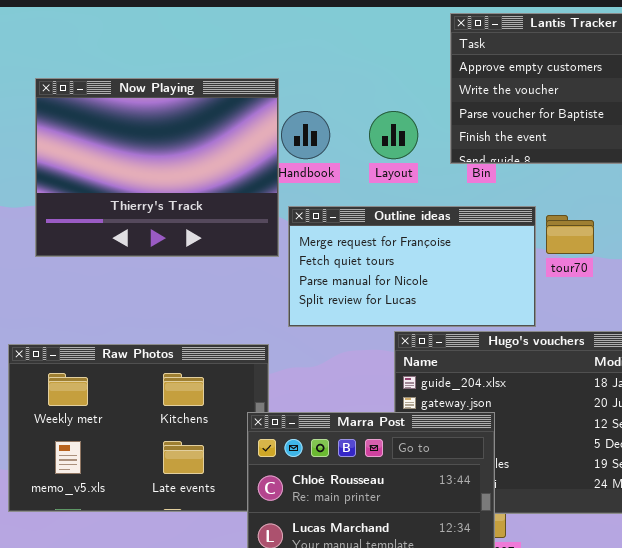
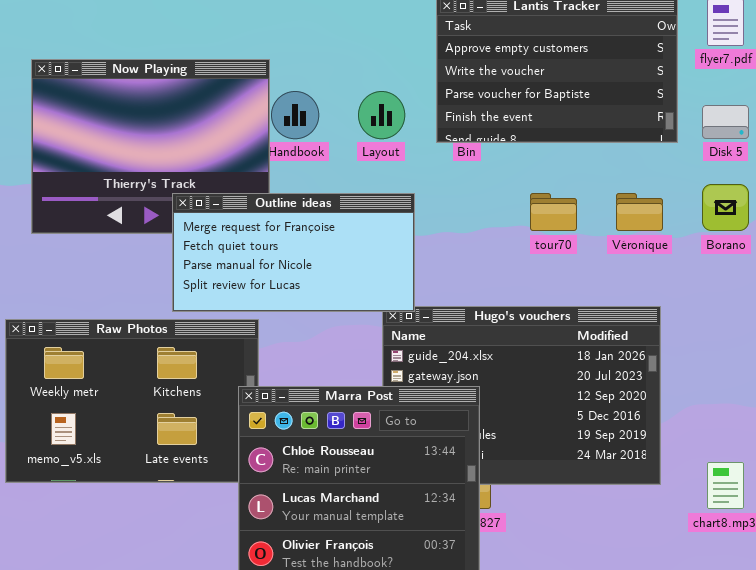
Outline ideas: [288,206,536,327] -> [172,193,415,312], moved

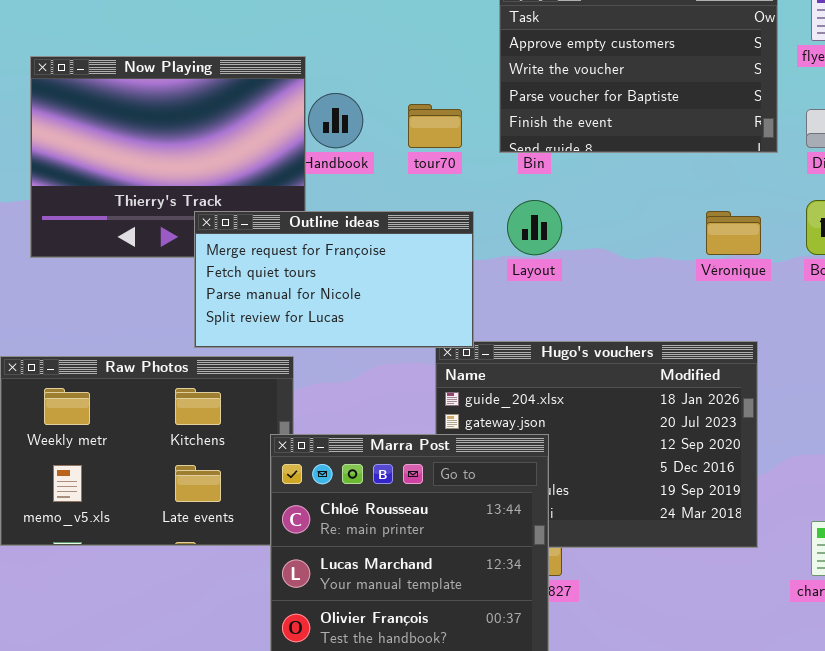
Layout: [358,91,405,139] -> [507,200,562,255], moved
tour70: [530,193,577,231] -> [408,104,462,148], moved

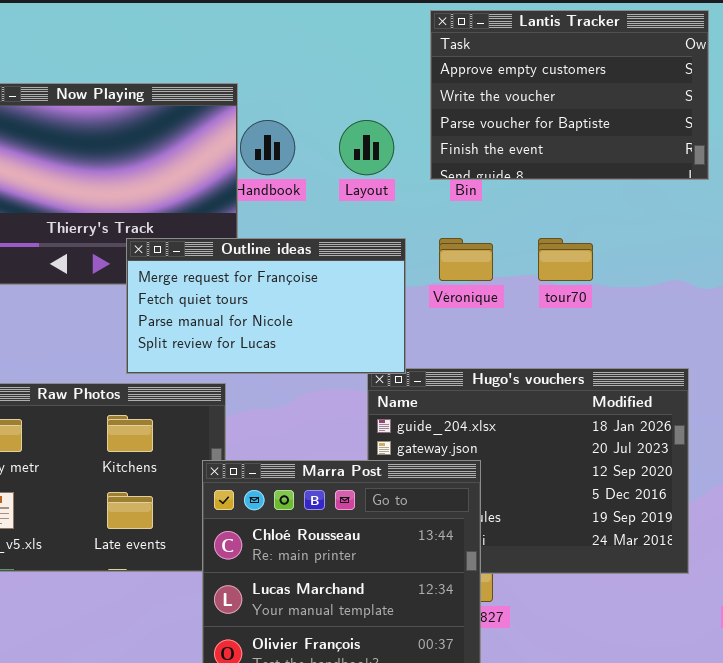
tour70: [408,104,462,148] -> [538,238,593,281], moved
Layout: [507,200,562,255] -> [339,120,394,175], moved
Véronique: [706,211,761,255] -> [439,238,493,281], moved

